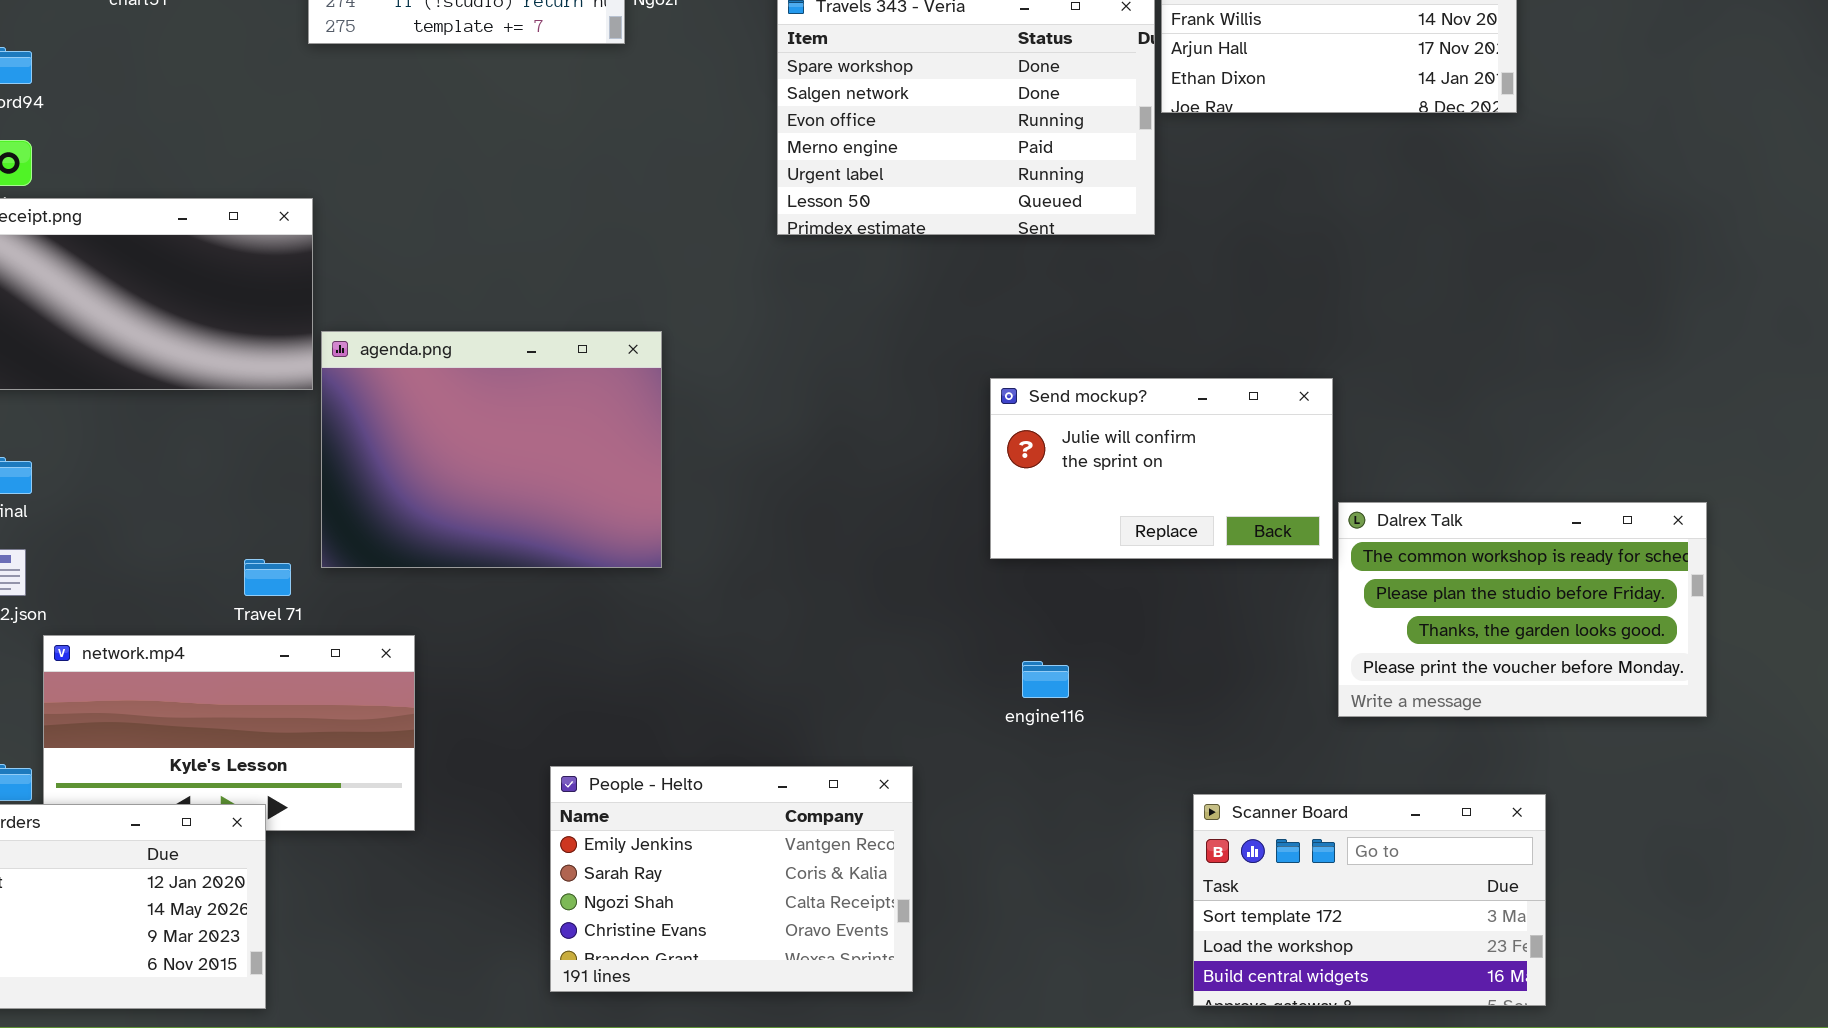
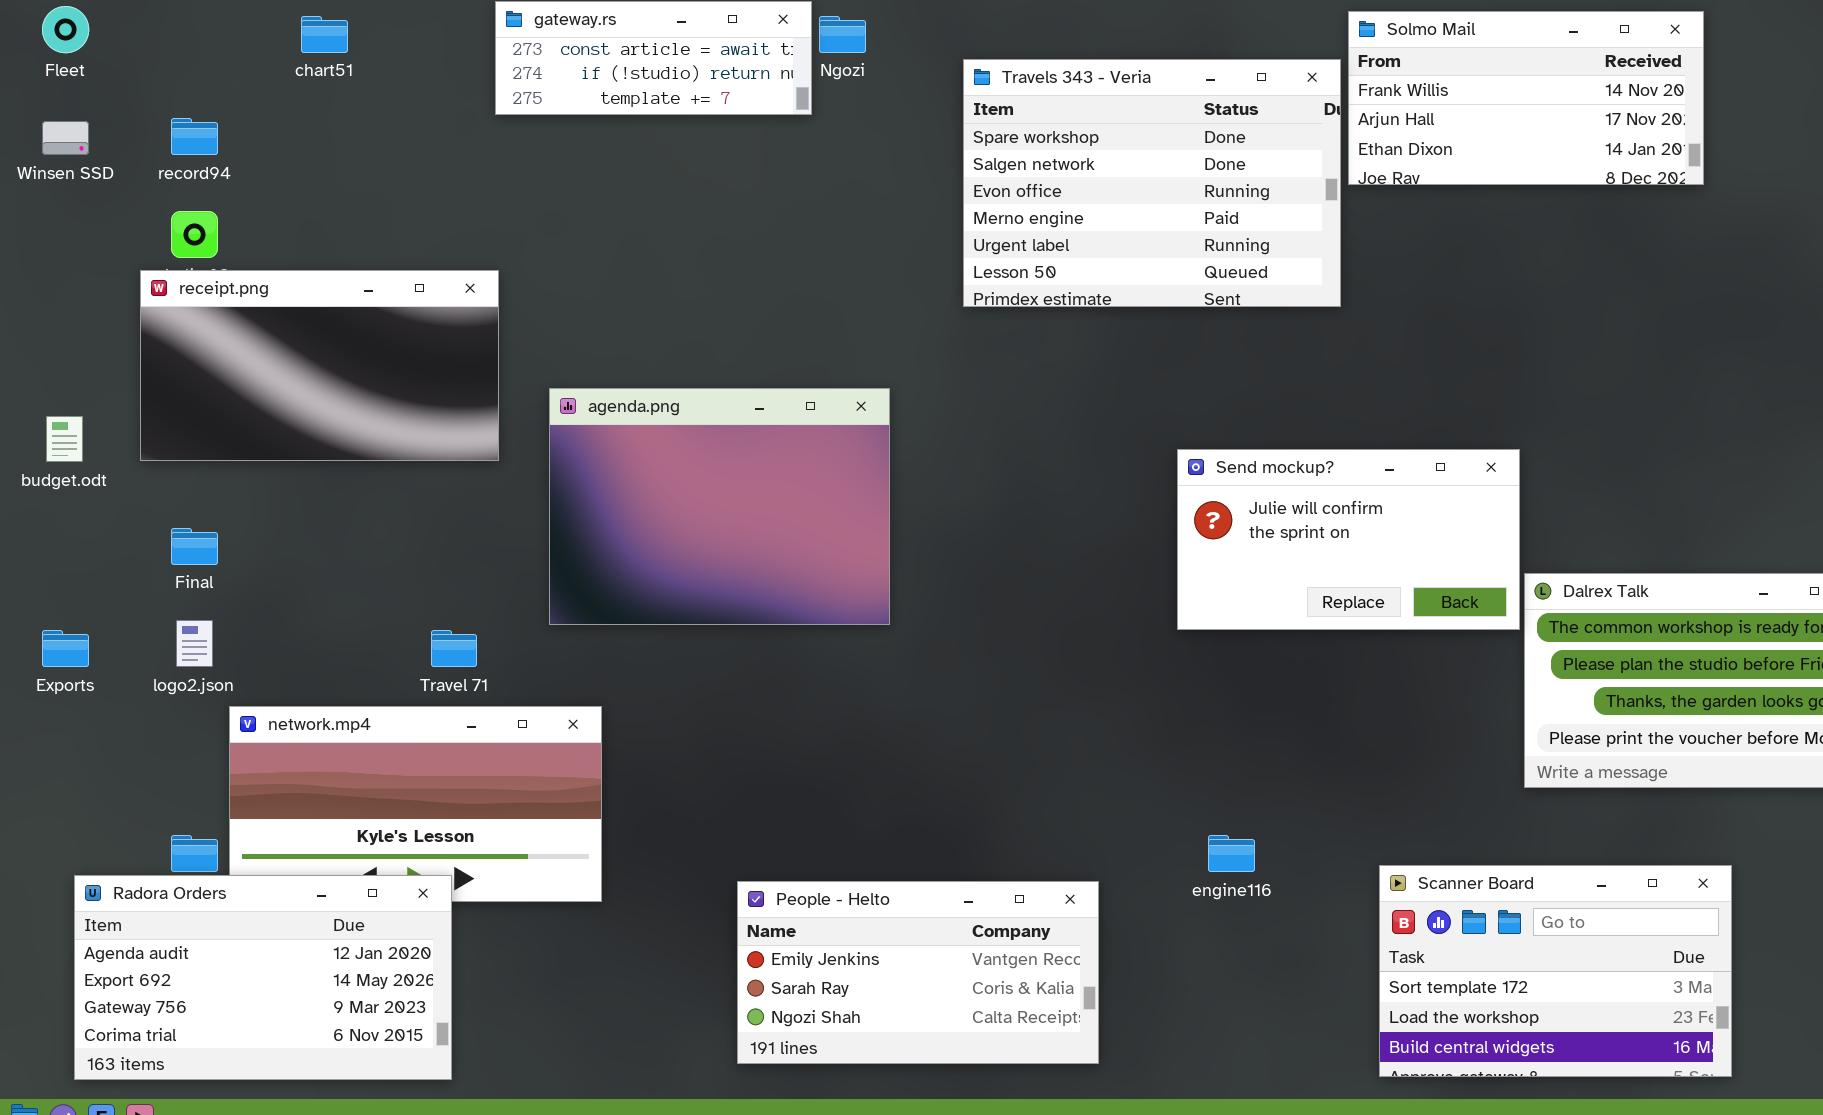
agenda.png: [321,331,662,568] -> [549,388,890,625], moved
engine116: [1022,661,1069,698] -> [1208,835,1255,872], moved
People - Helto: [550,766,913,992] -> [737,881,1099,1064], resized

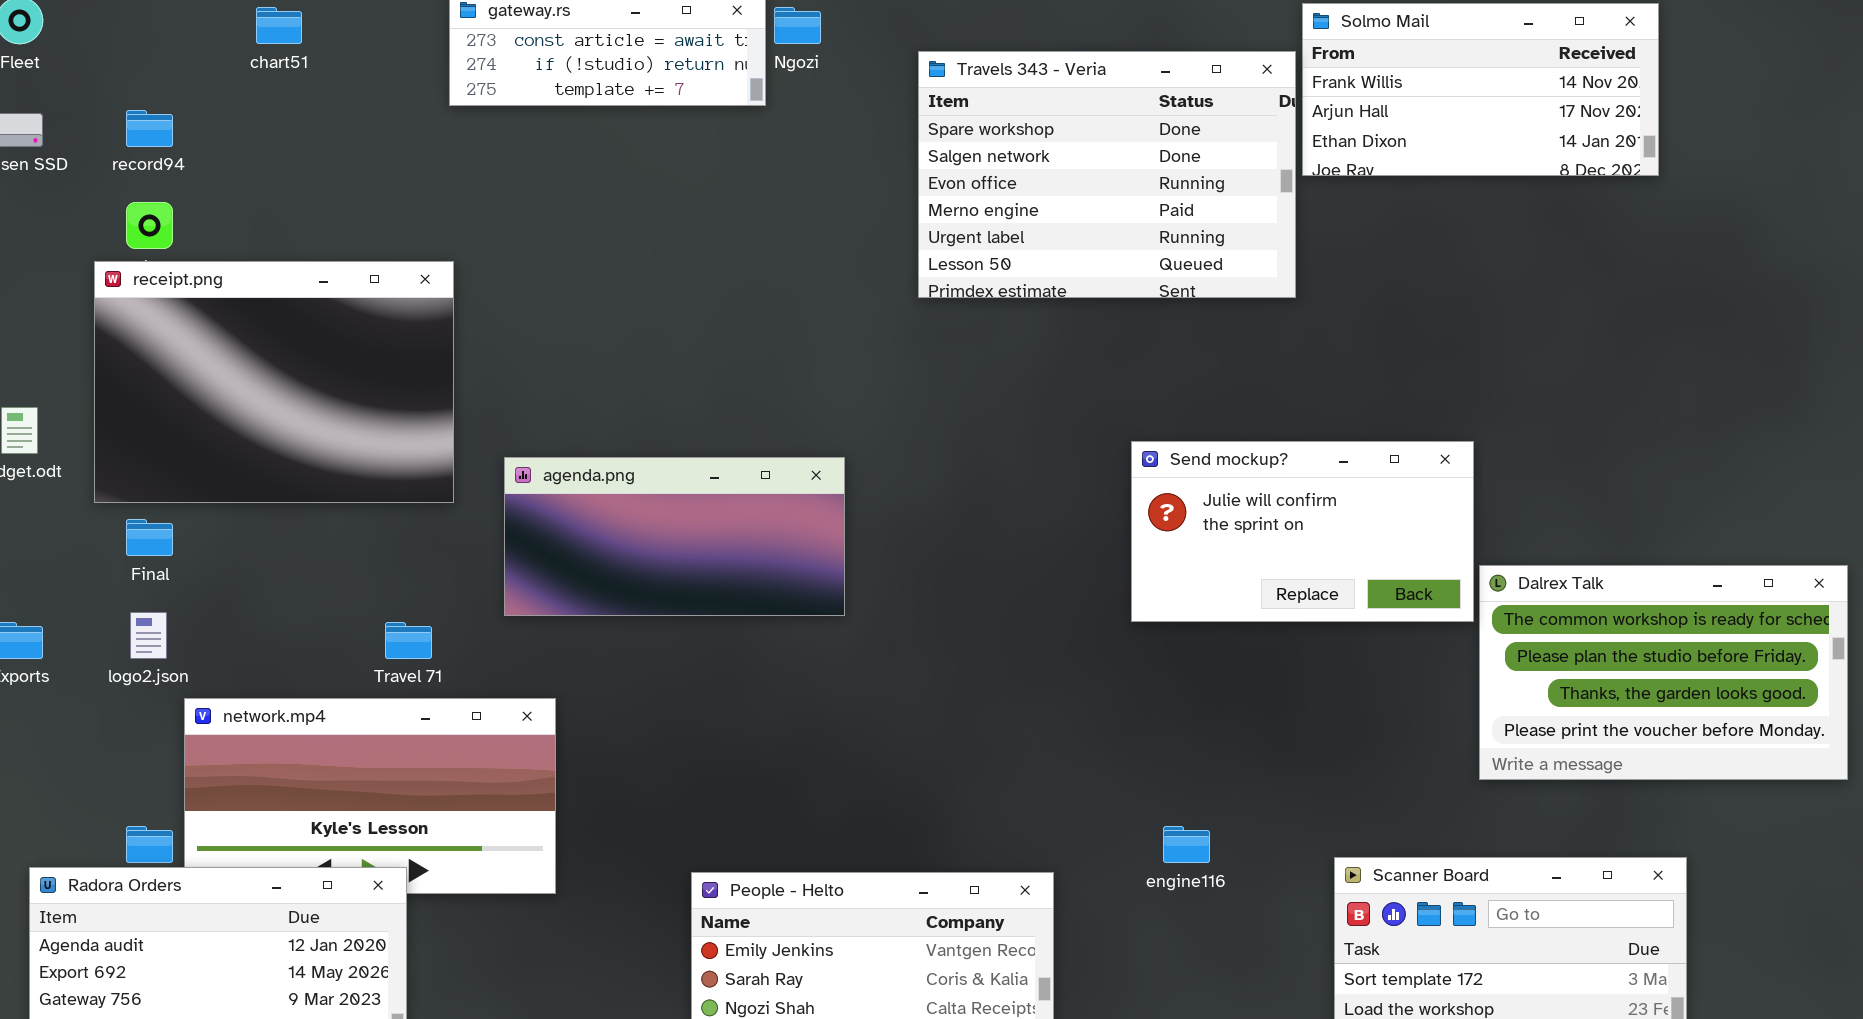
receipt.png: [140,270,499,461] -> [94,261,454,503], resized
agenda.png: [549,388,890,625] -> [504,457,845,616], resized

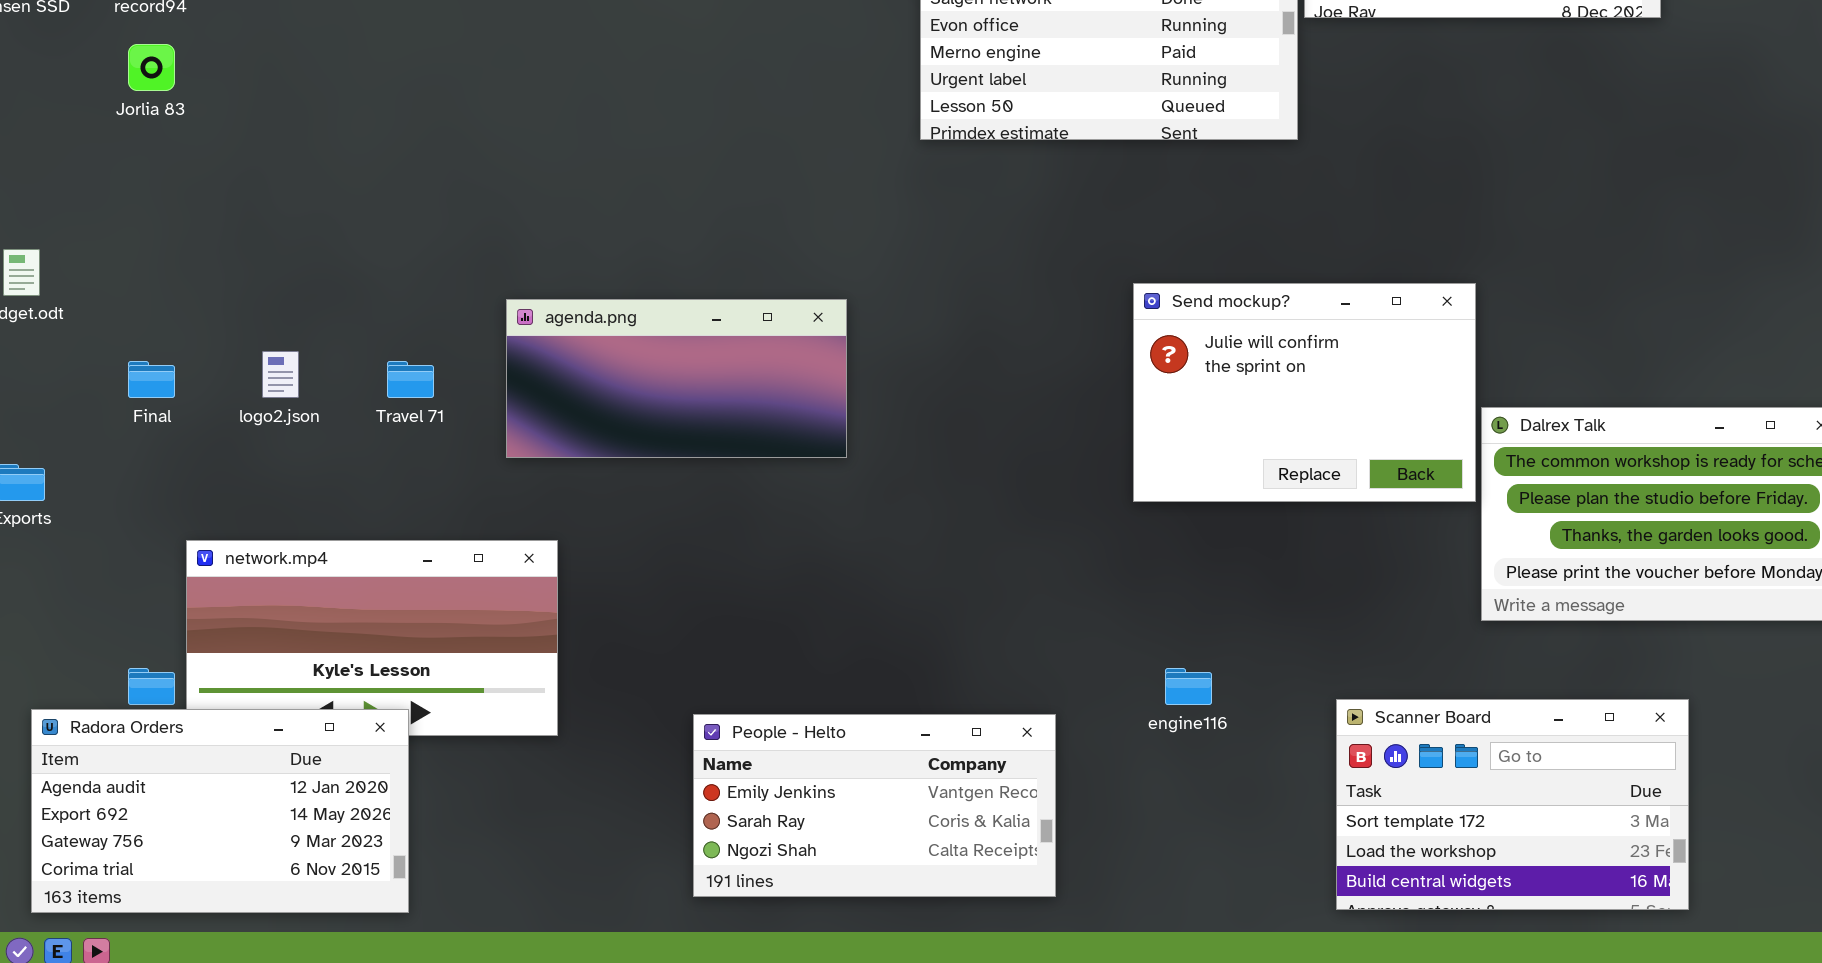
receipt.png: [94,261,454,503] -> none, closed
Send mockup?: [1131,441,1474,622] -> [1133,283,1476,502], resized
logo2.json: [130,612,167,659] -> [262,351,299,398], moved
Travel 71: [385,622,432,659] -> [387,361,434,398], moved

